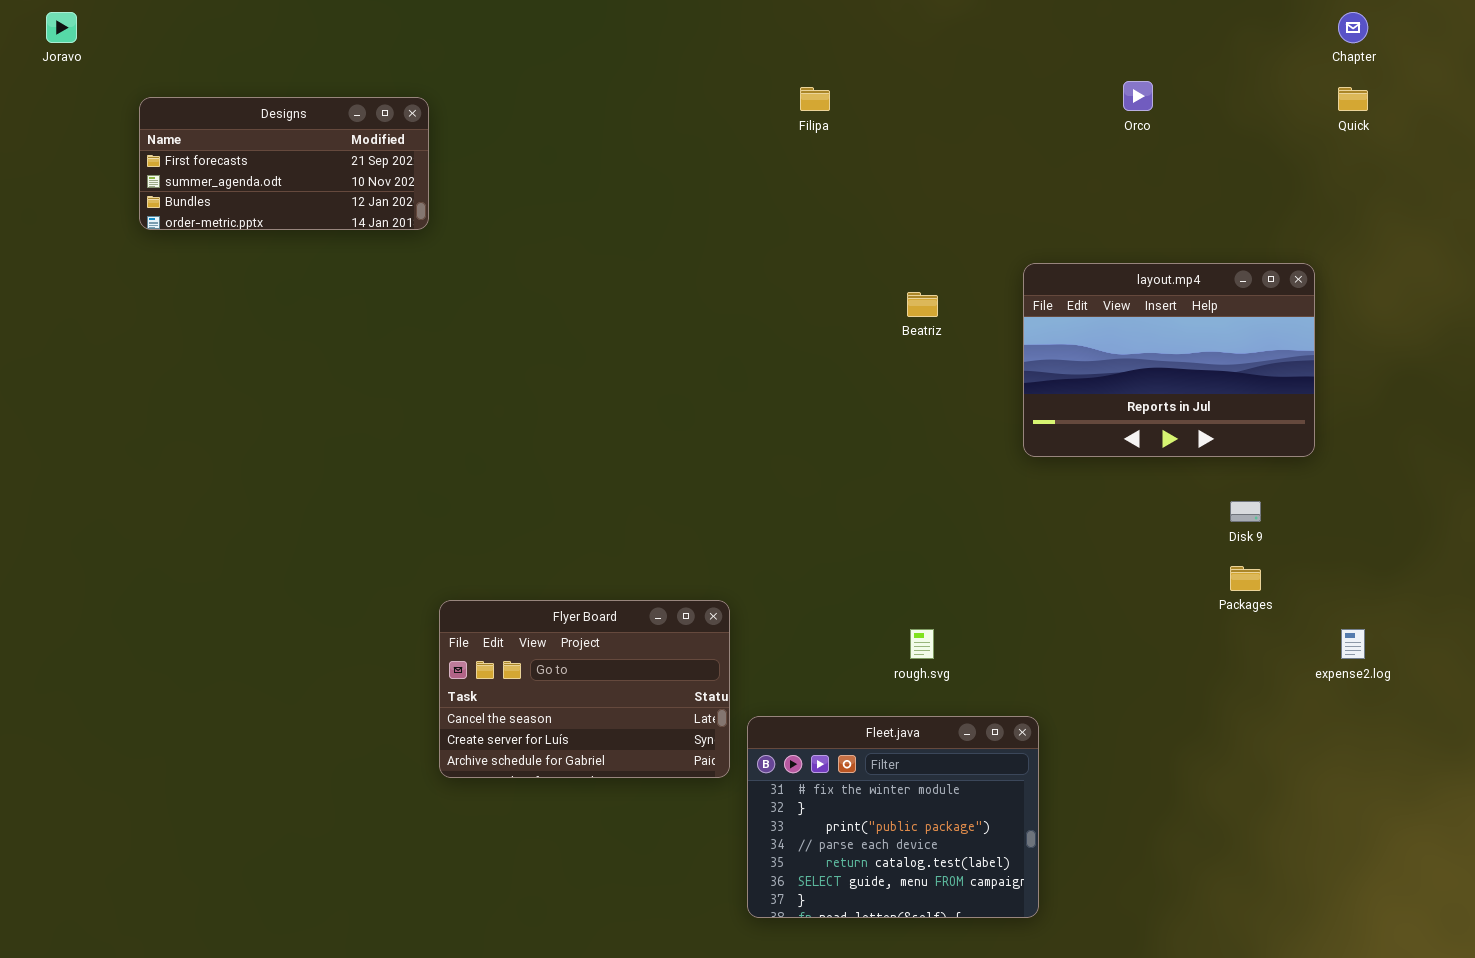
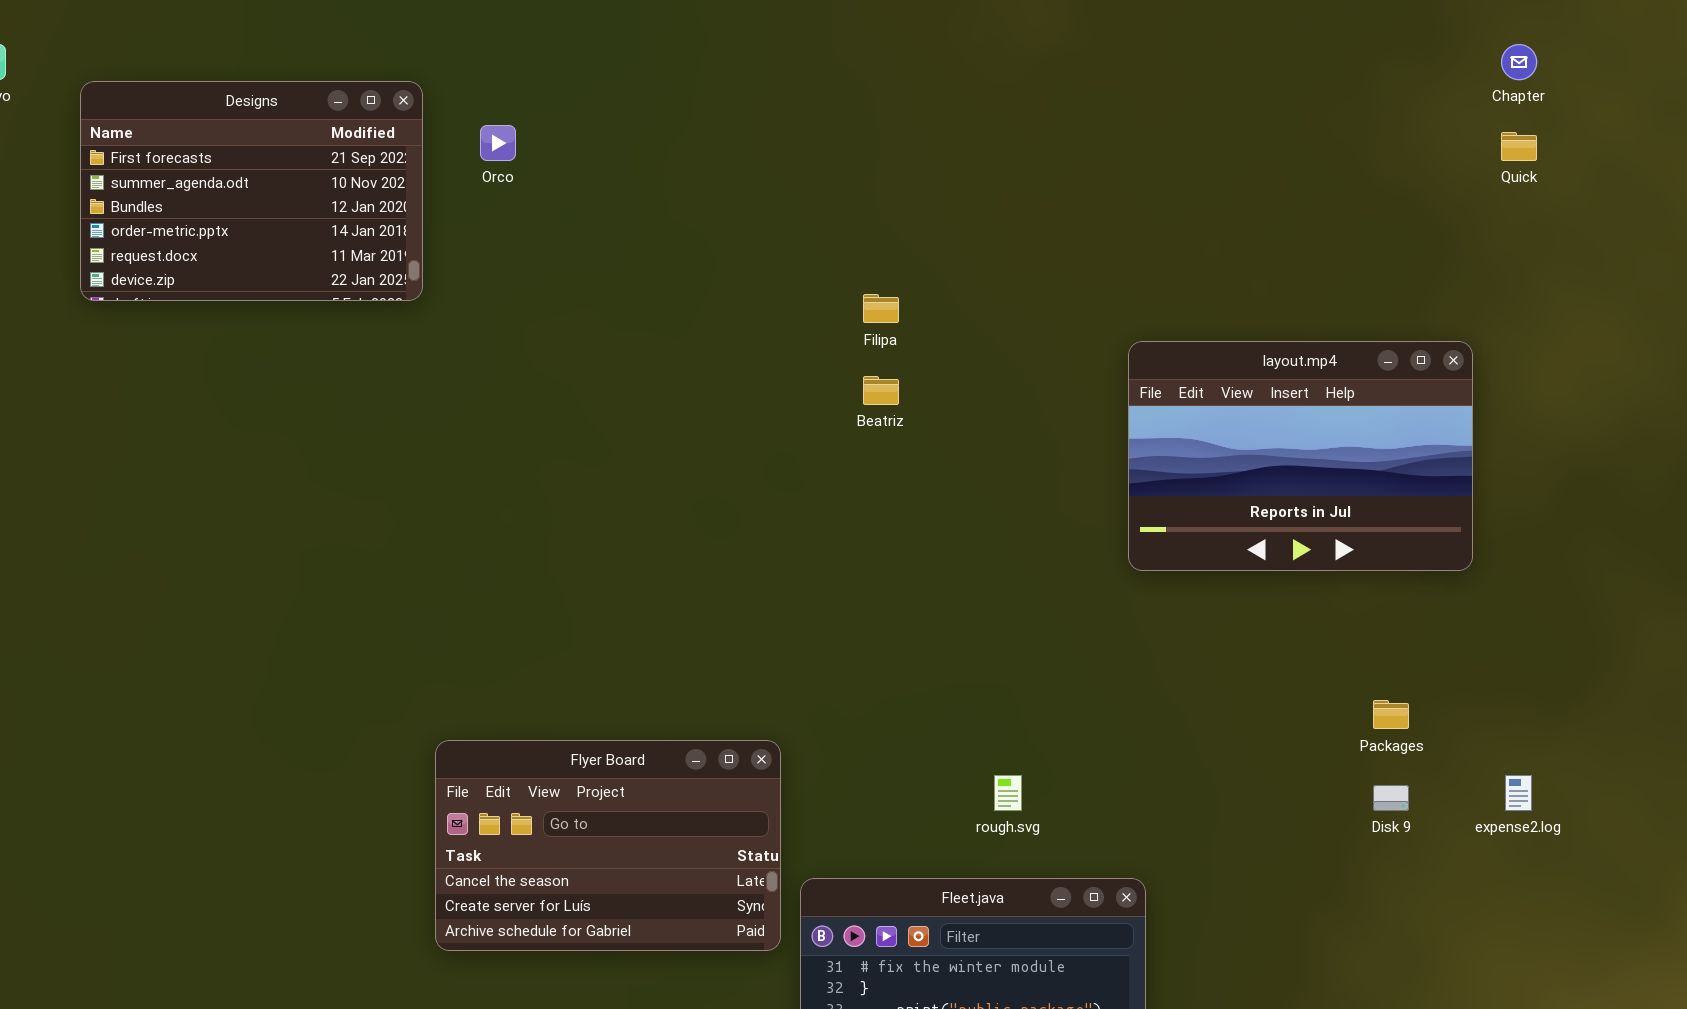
Orco: [1123,81,1153,111] -> [480,125,516,161], moved
Filipa: [800,87,830,111] -> [863,294,899,323], moved
Designs: [139,97,429,230] -> [80,81,423,301], resized
Beatriz: [907,292,938,317] -> [863,376,899,405], moved
Disk 9: [1230,501,1261,522] -> [1373,785,1409,811], moved

